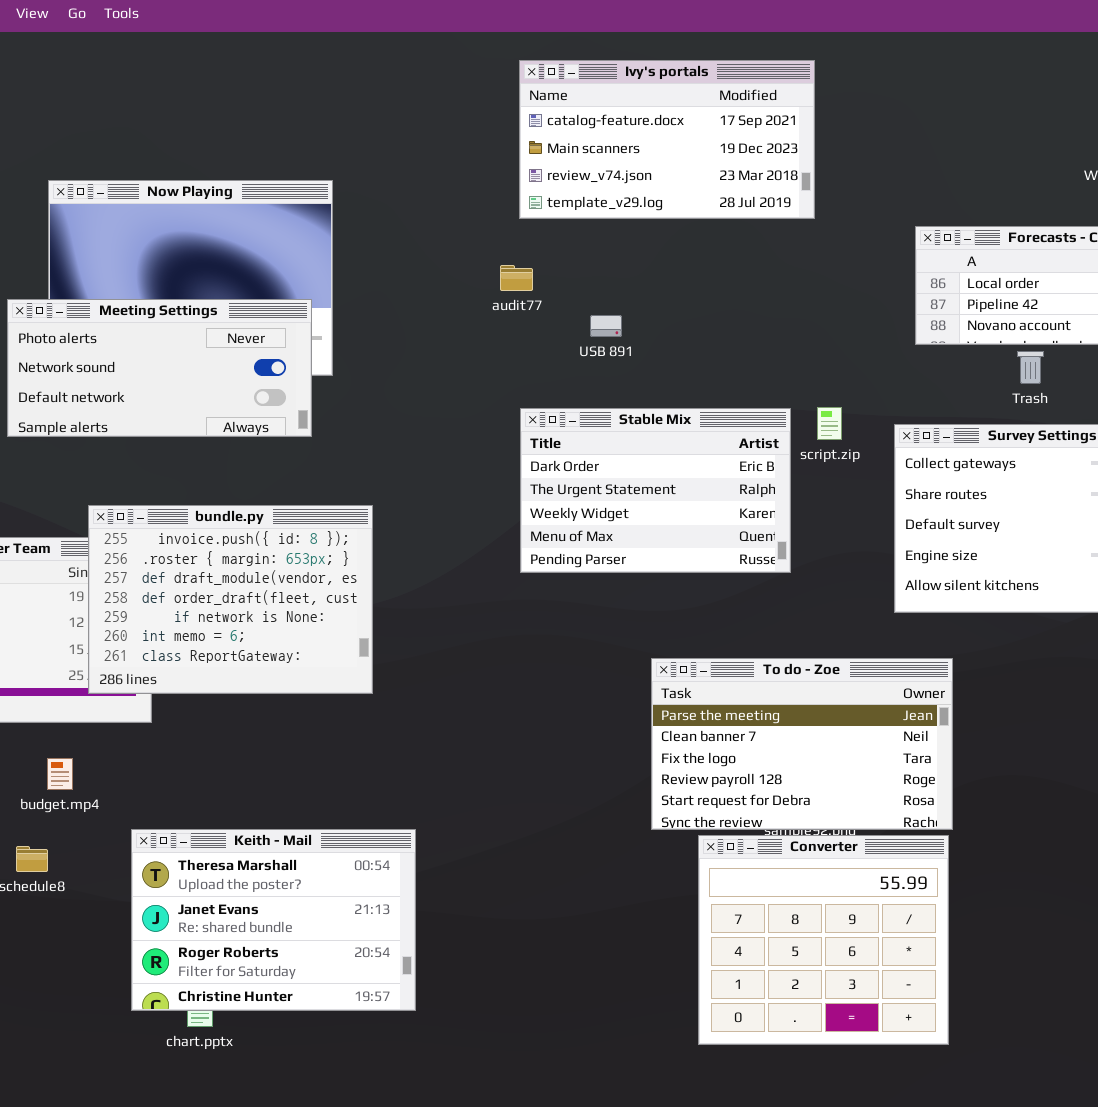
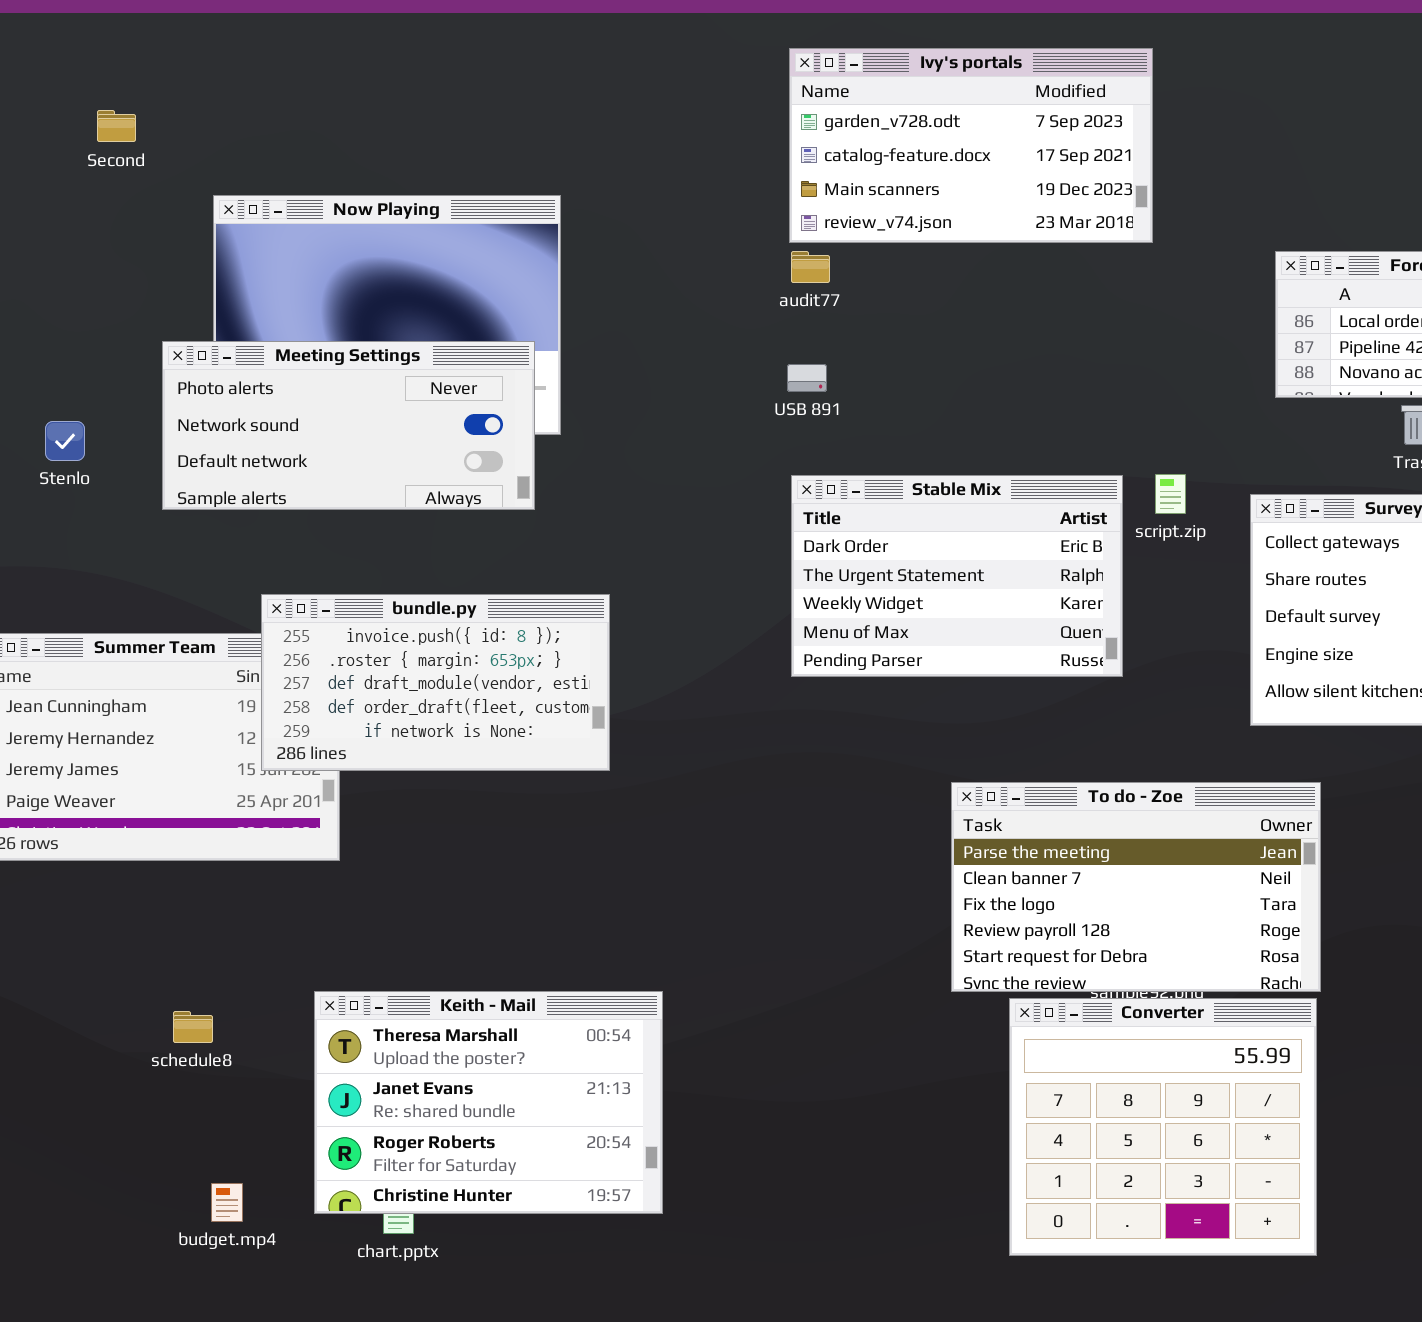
Ivy's portals: [519,60,815,219] -> [789,48,1153,243], scrolled up 1 row
audit77: [500,265,533,291] -> [791,251,830,283], moved
USB 891: [590,315,622,337] -> [787,364,827,392], moved
bundle.py: [88,505,373,694] -> [261,594,610,771], resized
budget.mp4: [47,758,73,790] -> [211,1183,243,1222], moved

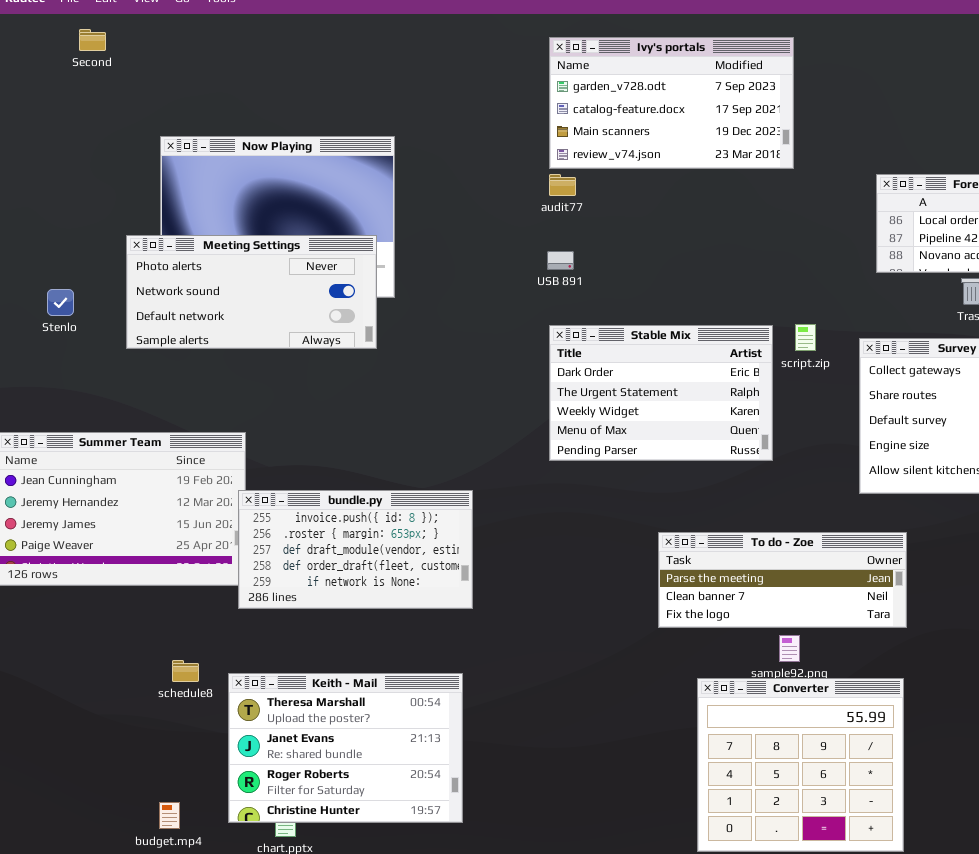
Second: [97,110,136,142] -> [79,29,106,51], moved
bundle.py: [261,594,610,771] -> [238,490,473,609], moved
To do - Zoe: [951,782,1321,992] -> [658,532,907,628], resized
schedule8: [173,1011,213,1043] -> [172,660,199,682], moved

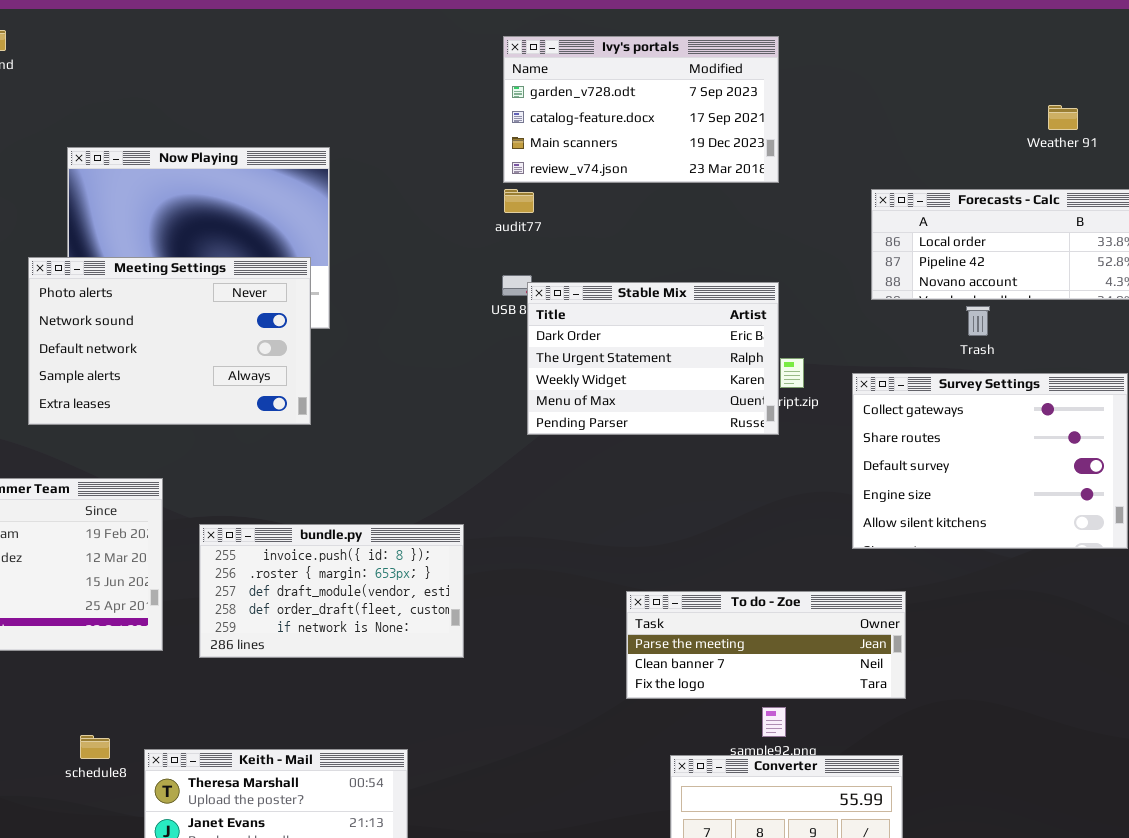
Meeting Settings: [126,235,377,349] -> [28,257,311,425], resized
Stable Mix: [549,325,773,461] -> [527,282,779,435], moved
bundle.py: [238,490,473,609] -> [199,524,464,658], moved

